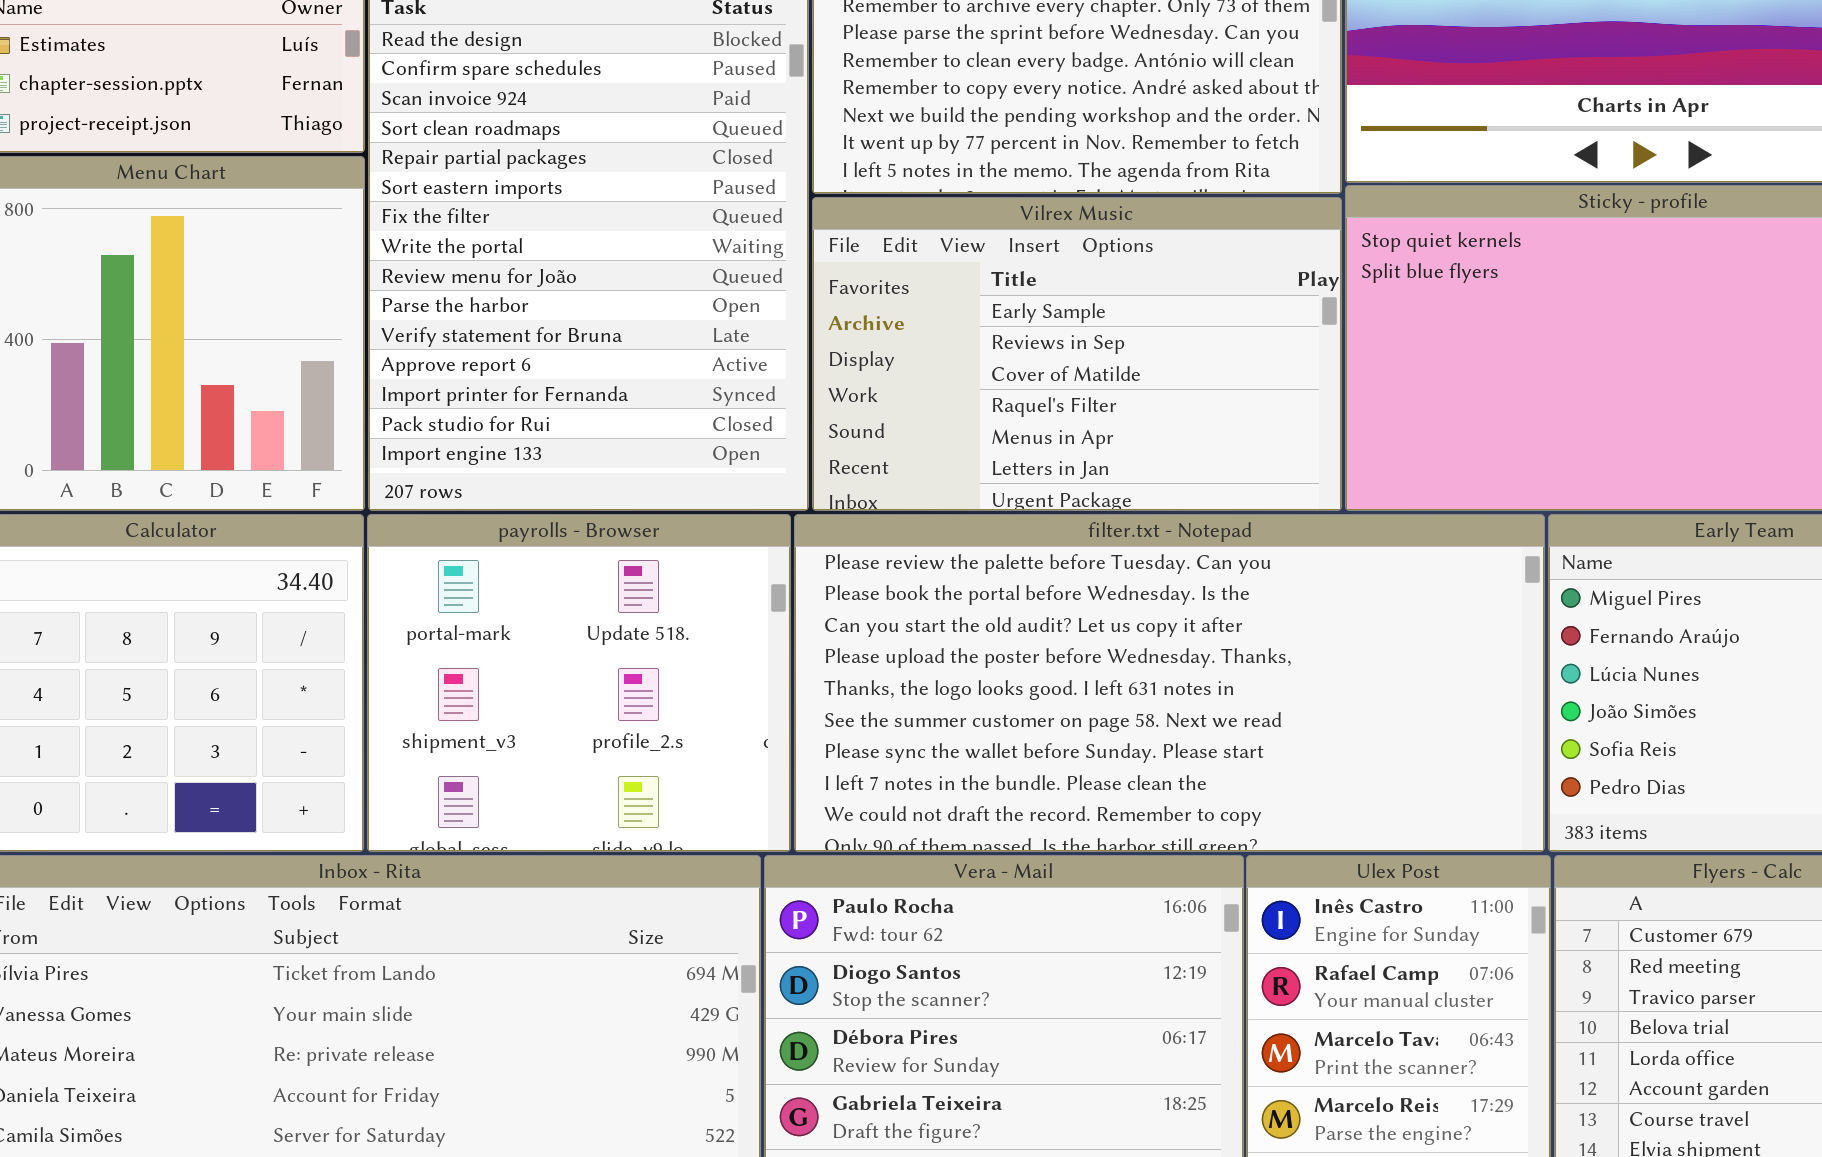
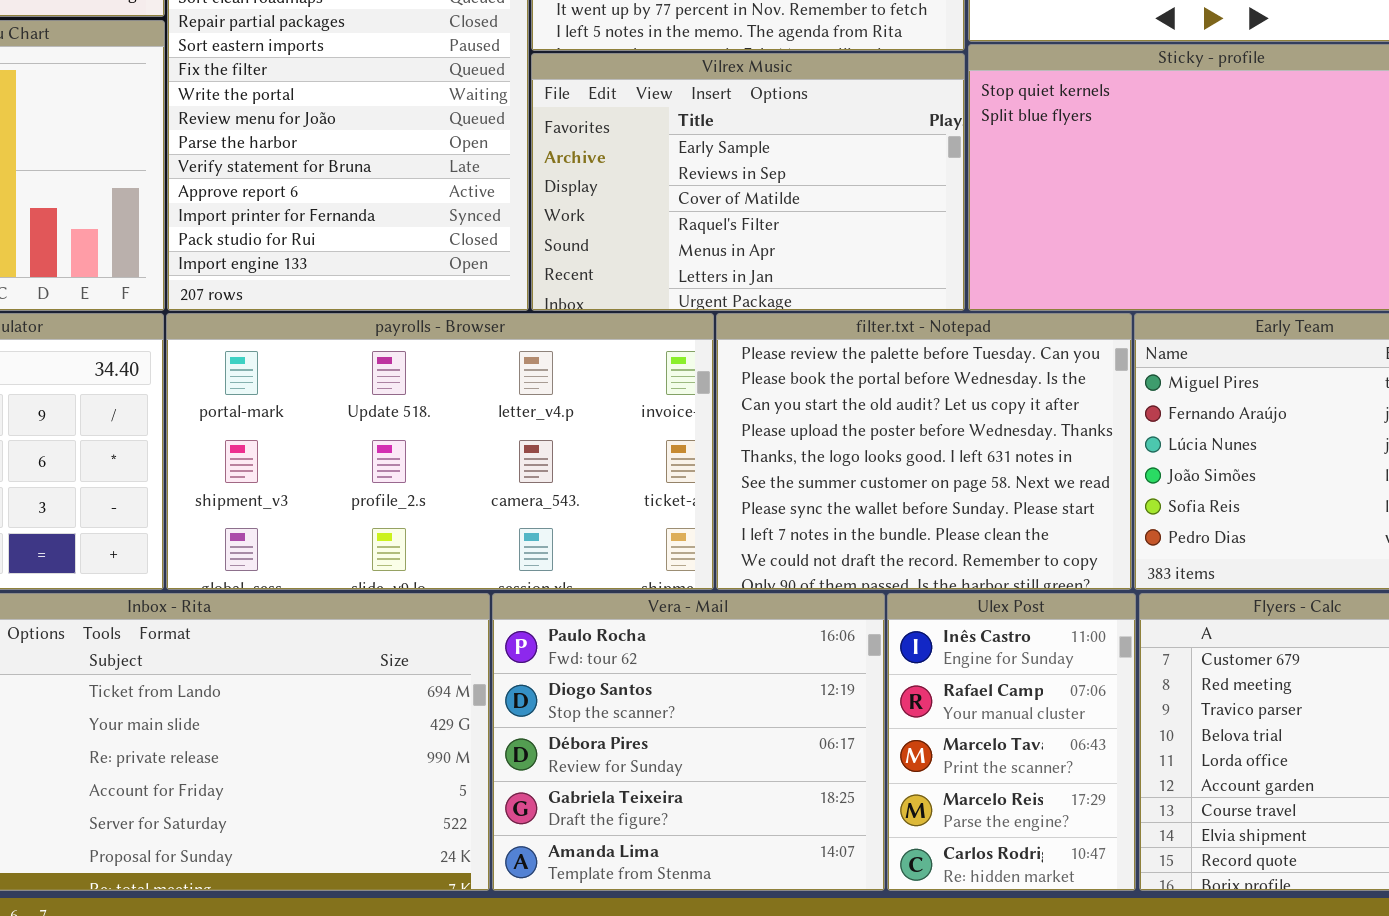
payrolls - Browser: [367,514,791,852] -> [166,313,714,590], resized
filter.txt - Notepad: [794,514,1545,852] -> [716,313,1132,590], resized

